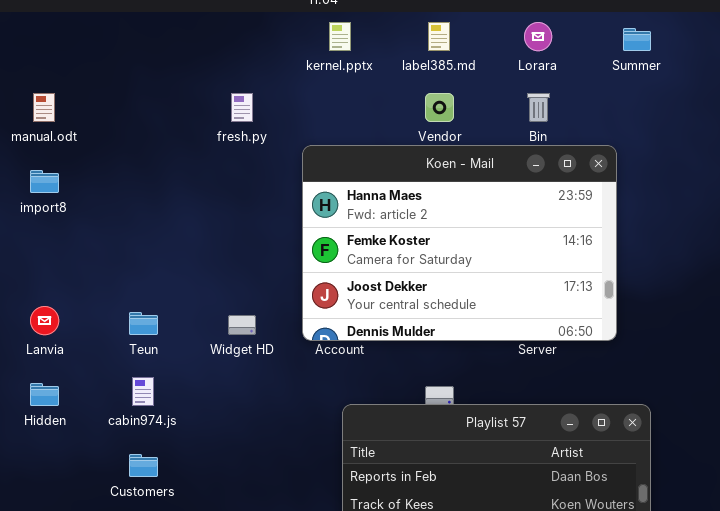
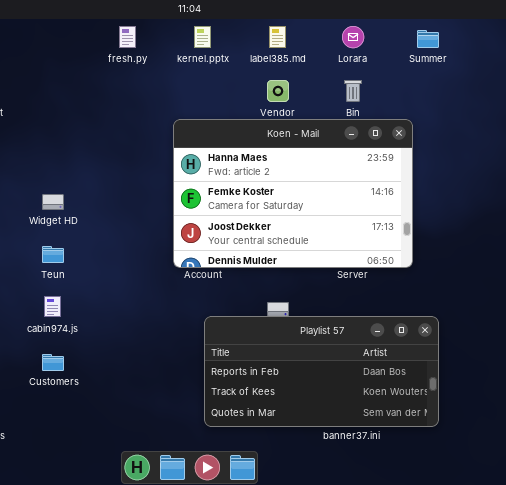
fresh.py: [231,93,253,122] -> [119,26,136,48], moved
Widget HD: [228,315,256,335] -> [42,194,64,210], moved

